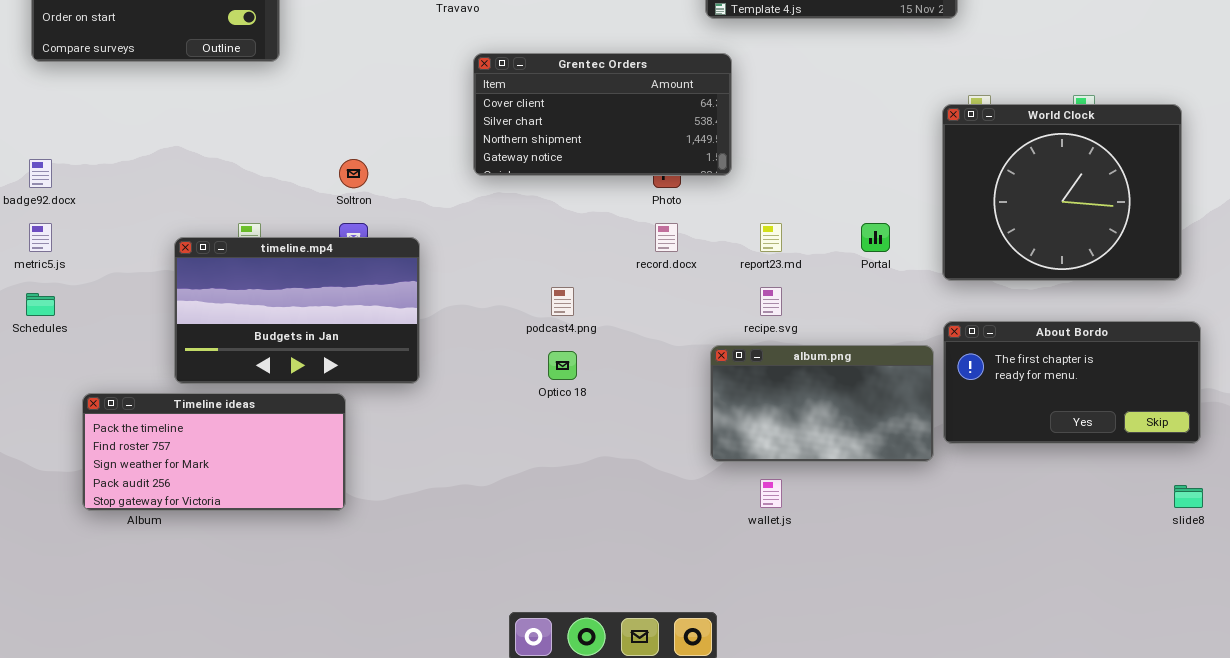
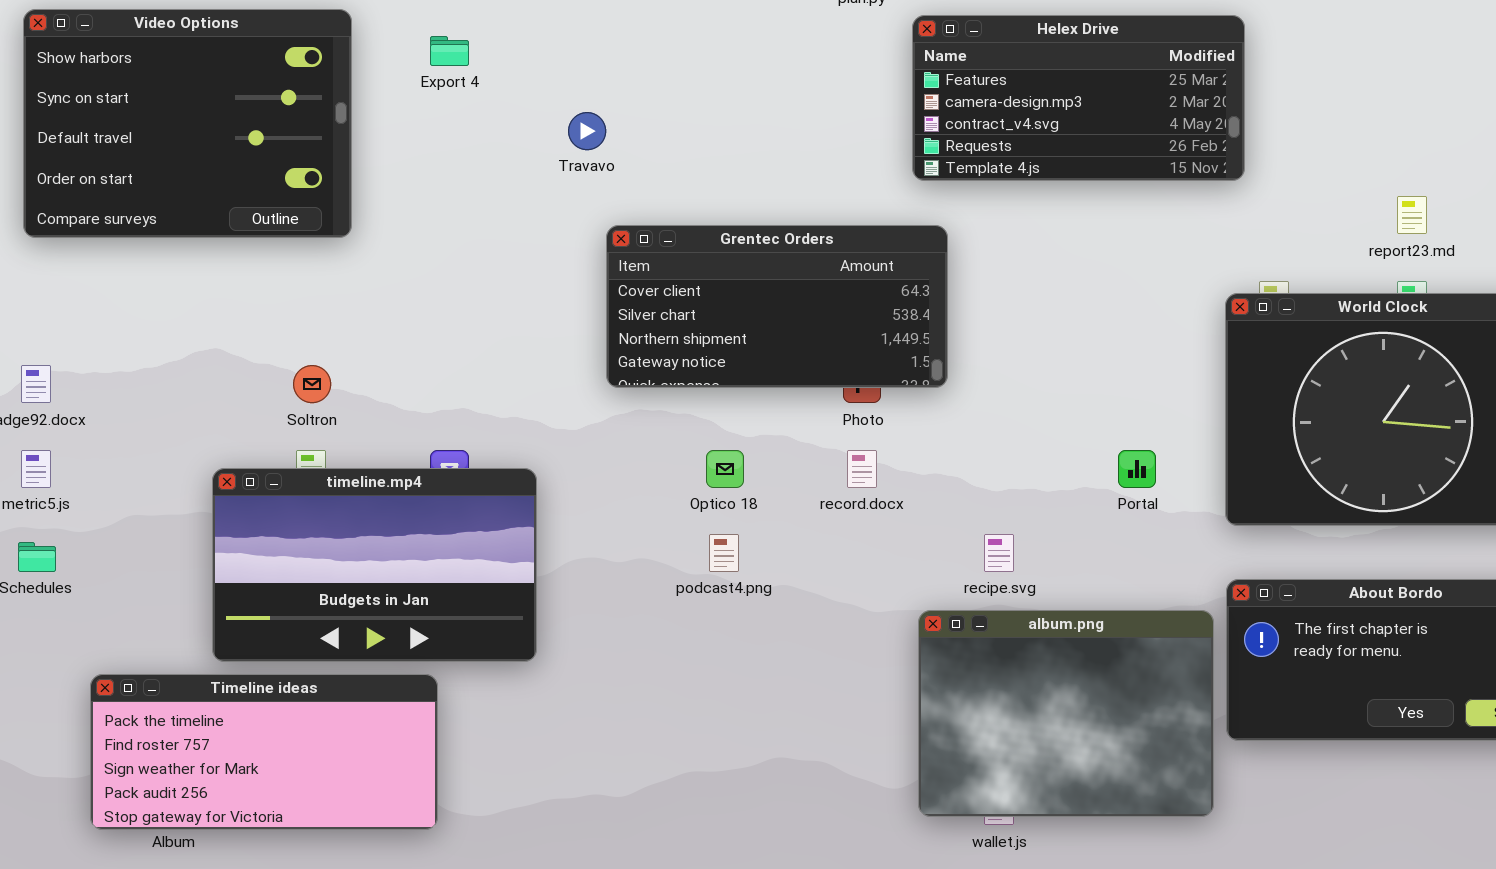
Soltron: [339,159,368,188] -> [293,365,331,403], moved
report23.md: [760,223,782,252] -> [1397,196,1427,234], moved
album.png: [710,345,934,462] -> [918,610,1214,817], resized
Optico 18: [548,351,577,380] -> [706,450,744,488], moved

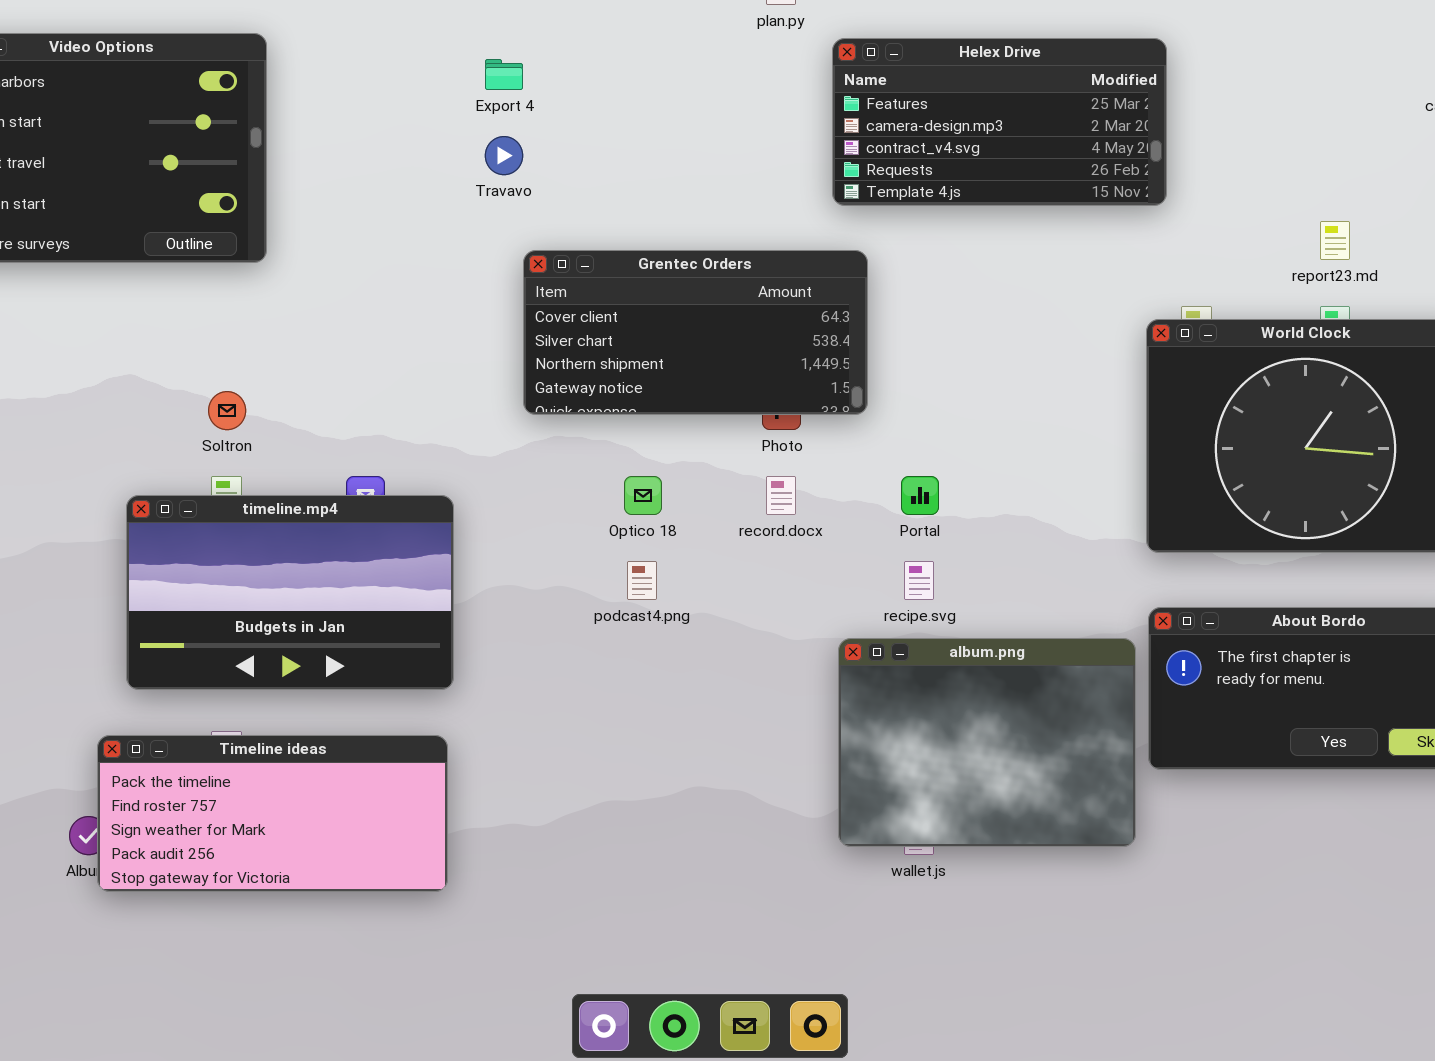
Export 4: [430,36,469,66] -> [485,59,523,90], moved
Portal: [1118,450,1156,488] -> [901,476,939,515], moved
Timeline ideas: [90,674,438,830] -> [97,735,448,892], moved

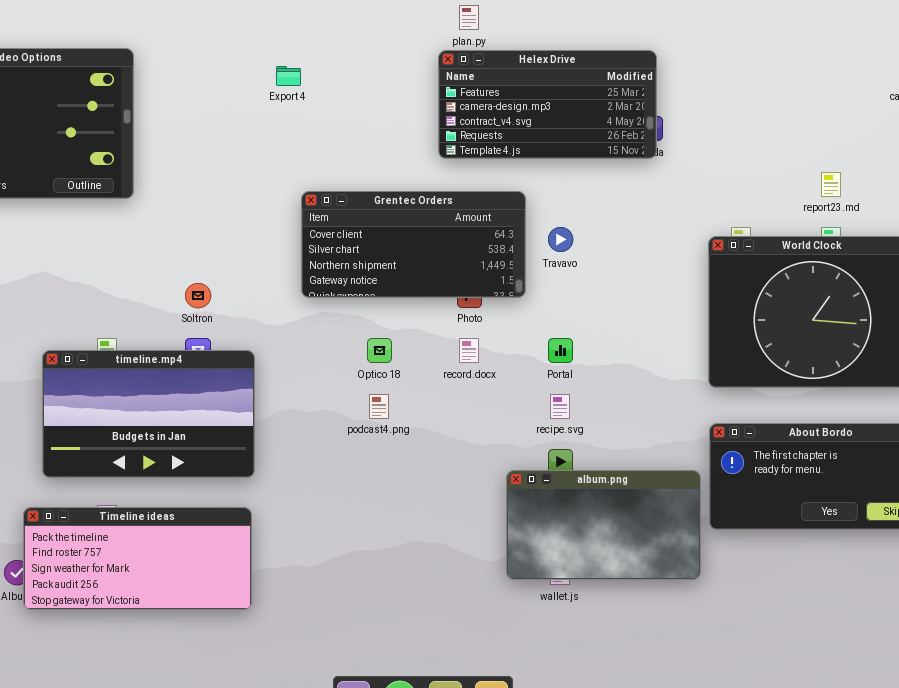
Helex Drive: [832,38,1167,206] -> [438,50,657,159], moved
Travavo: [485,136,523,175] -> [548,227,573,252], moved
Soltron: [208,391,246,430] -> [185,283,211,308], moved
album.png: [838,638,1136,847] -> [506,470,701,580], resized

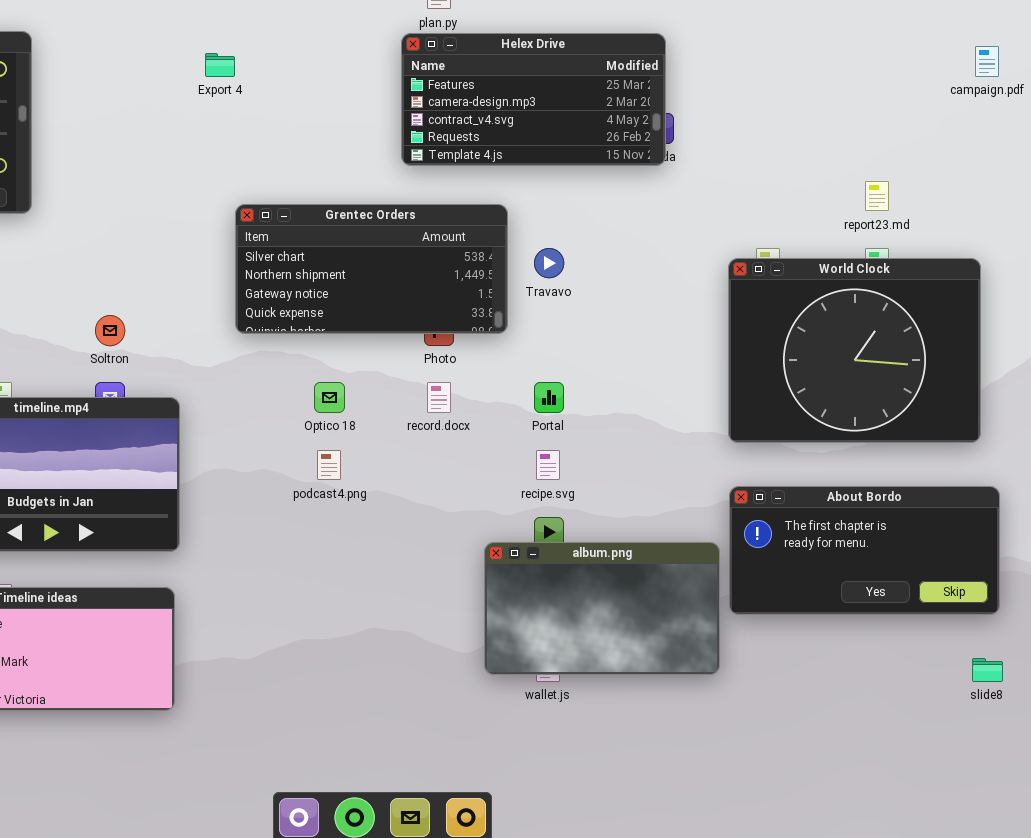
Grentec Orders: [301,191,526,298] -> [235,204,508,334], scrolled down 1 row

